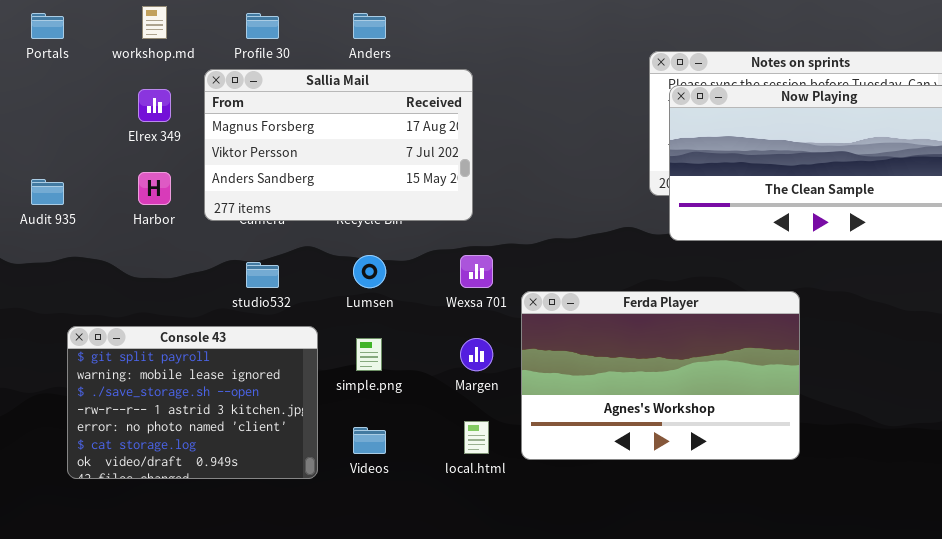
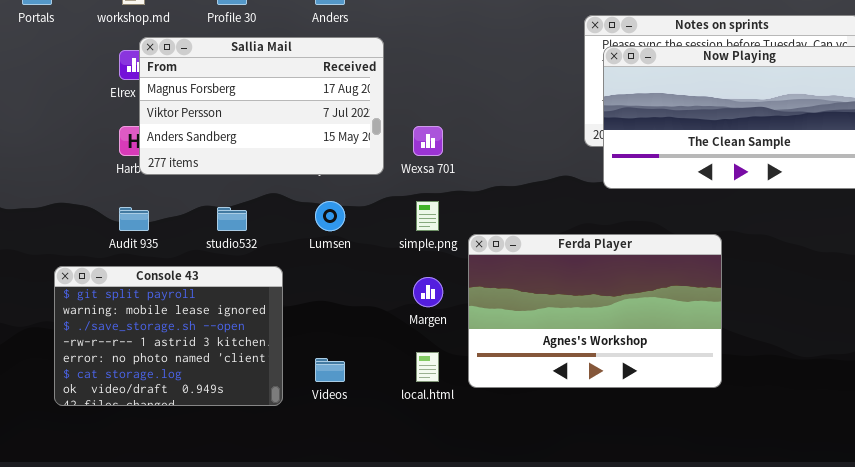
Sallia Mail: [204,69,473,221] -> [139,37,384,175], moved
Audit 935: [31,179,64,205] -> [119,207,149,231], moved
Wexsa 701: [460,255,493,288] -> [413,126,443,156], moved
simple.png: [356,338,382,371] -> [416,201,439,231], moved

